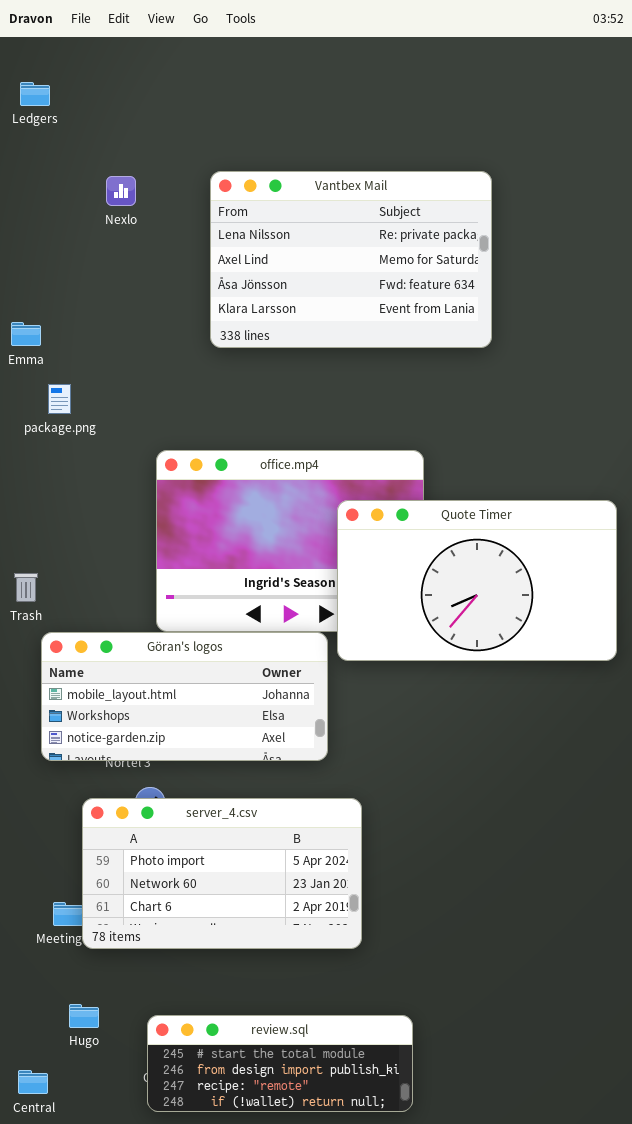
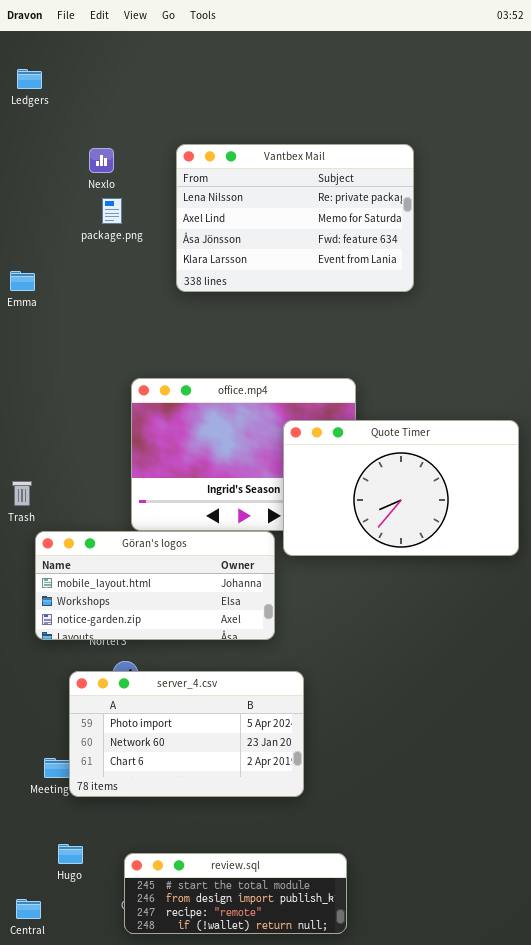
package.png: [48,384,71,414] -> [102,198,122,224], moved

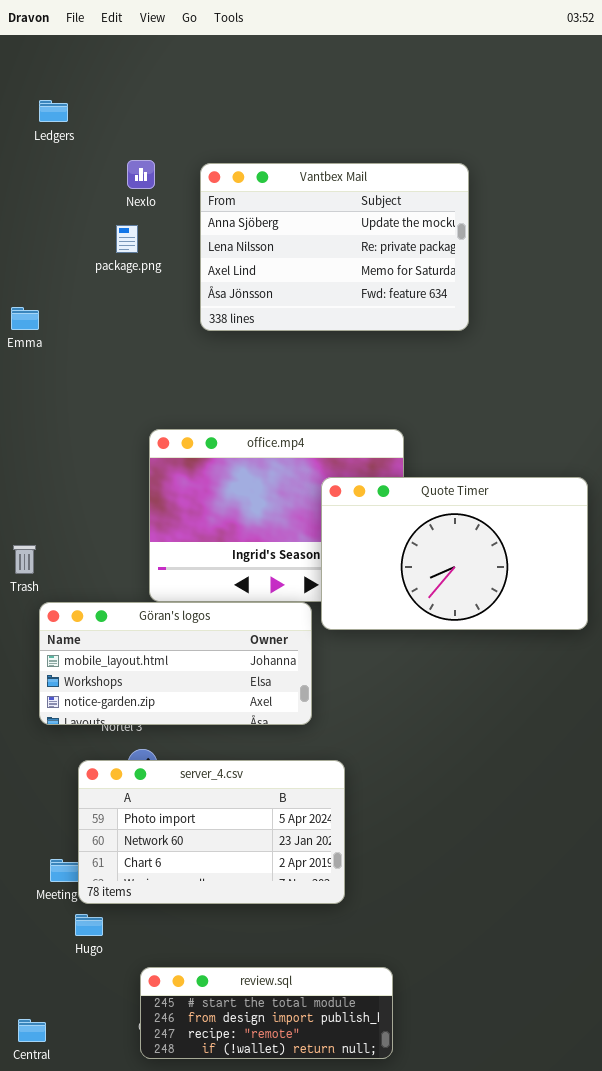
Ledgers: [17,69,42,89] -> [39,100,68,122], moved
Vantbex Mail: [176,144,414,292] -> [200,163,469,331], scrolled up 1 row
Nexlo: [89,148,114,173] -> [127,160,155,189], moved
Hugo: [58,844,83,864] -> [75,914,103,936], moved

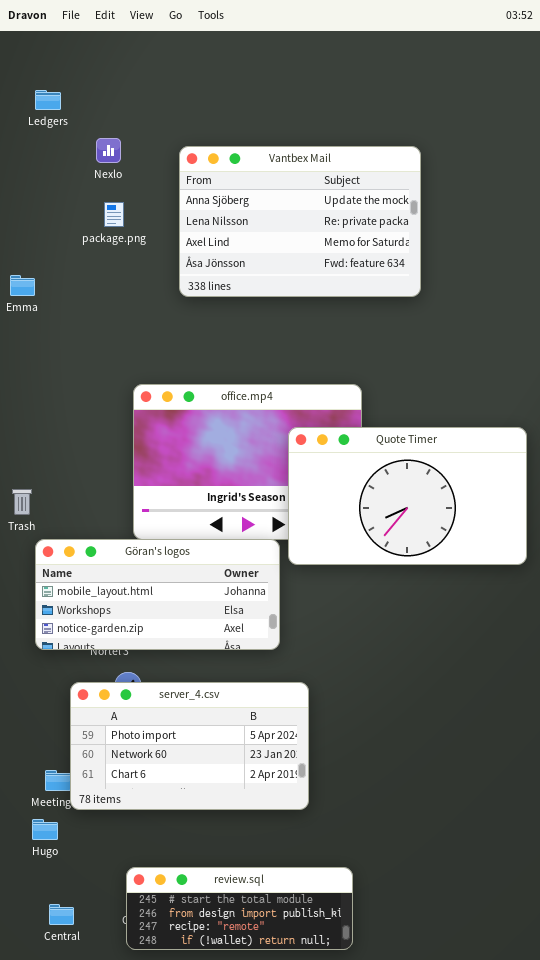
Nexlo: [127,160,155,189] -> [96,138,121,163], moved
Hugo: [75,914,103,936] -> [32,819,58,840], moved
Central: [18,1019,46,1042] -> [49,904,74,925], moved

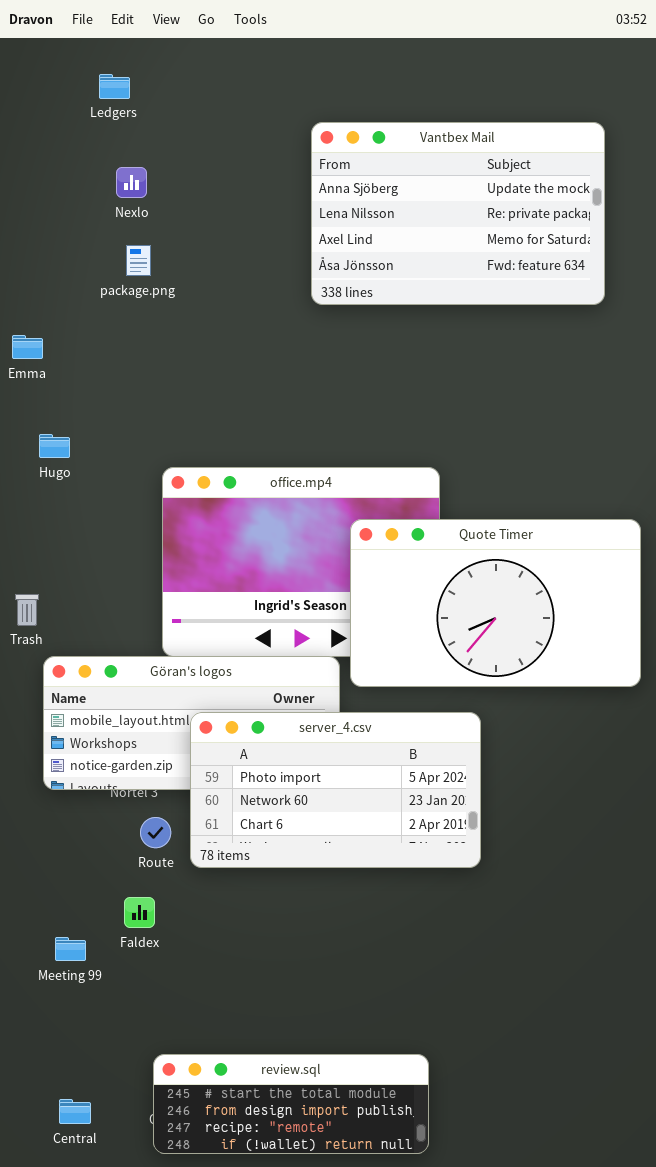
Ledgers: [35,90,61,110] -> [99,74,130,99], moved
Vantbex Mail: [179,146,421,297] -> [311,122,605,305], moved
server_4.csv: [70,682,309,810] -> [190,712,481,868], moved
Hugo: [32,819,58,840] -> [39,434,70,458], moved

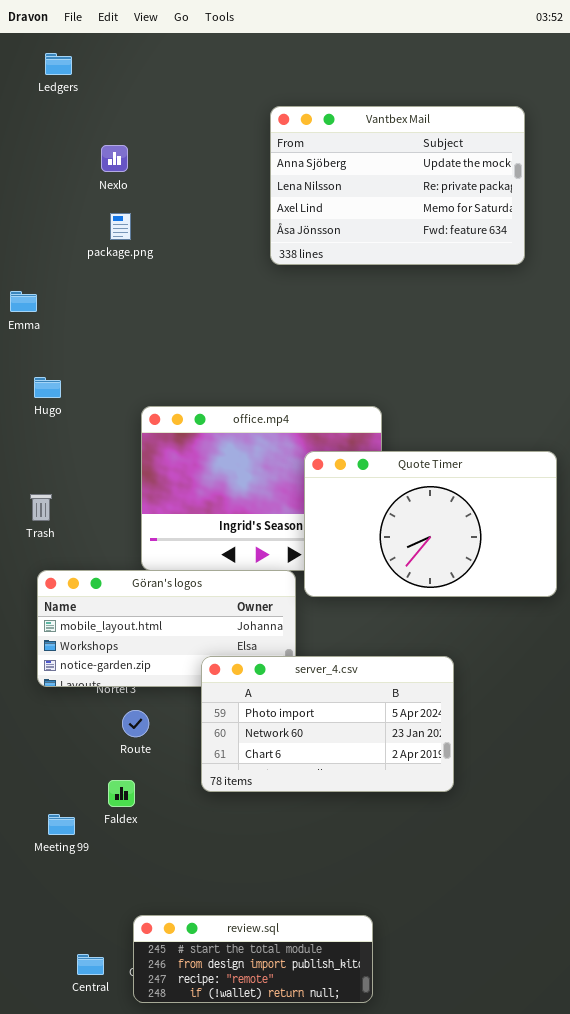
Ledgers: [99,74,130,99] -> [45,53,72,75], moved
Trash: [15,594,39,626] -> [30,494,52,521], moved
server_4.csv: [190,712,481,868] -> [201,656,454,792], moved
Central: [59,1099,91,1124] -> [77,954,104,975], moved

